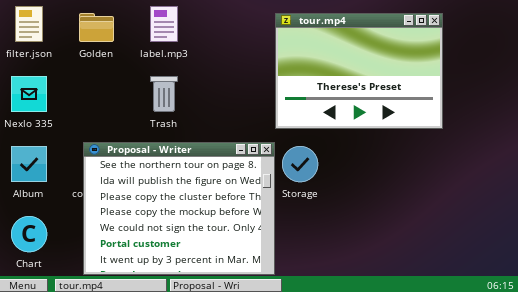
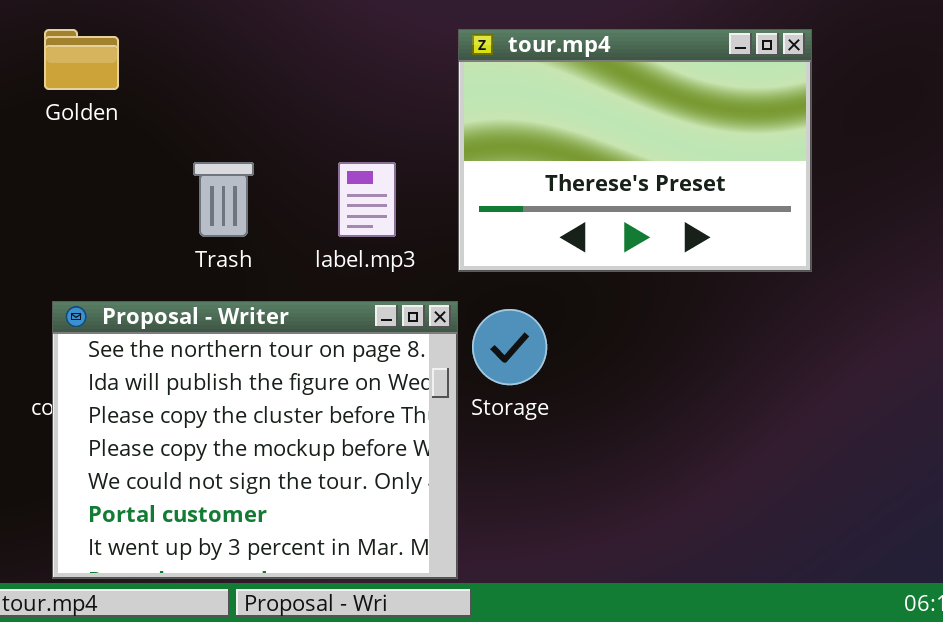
label.mp3: [150,6,178,42] -> [338,162,396,237], moved

